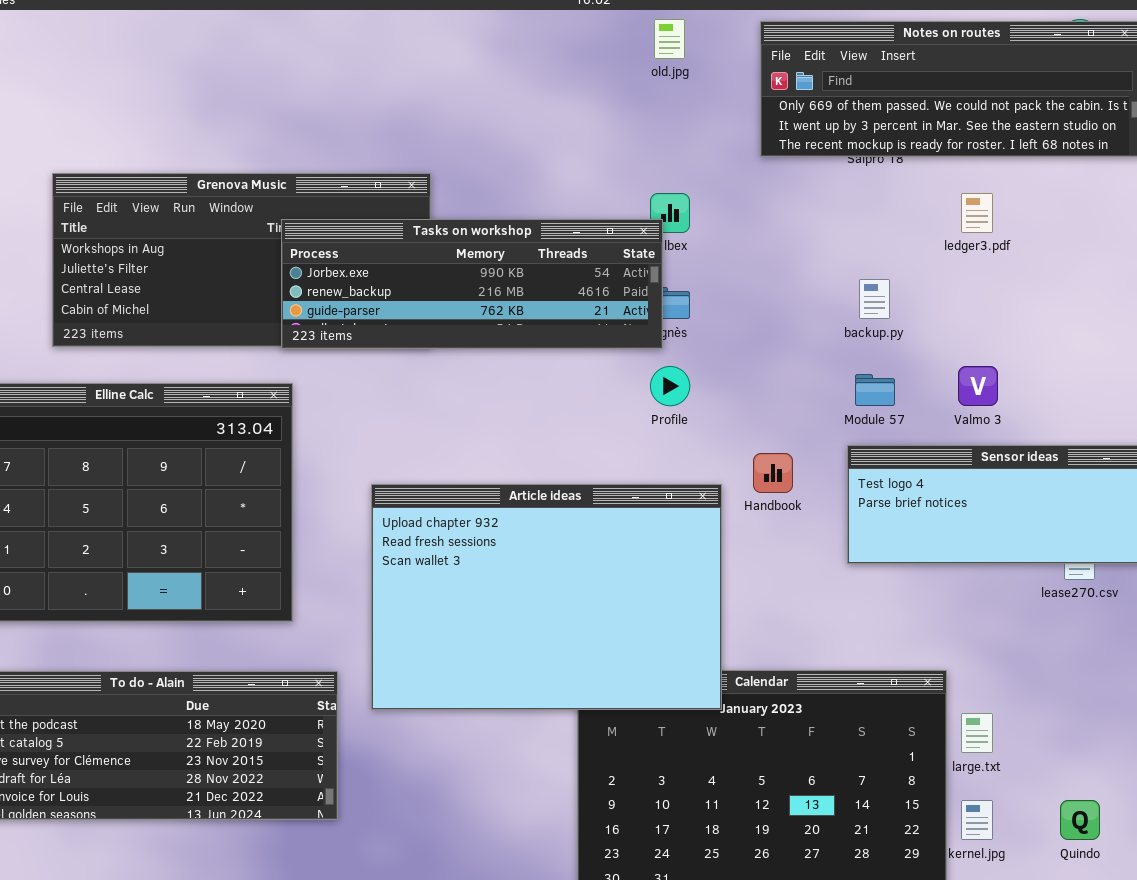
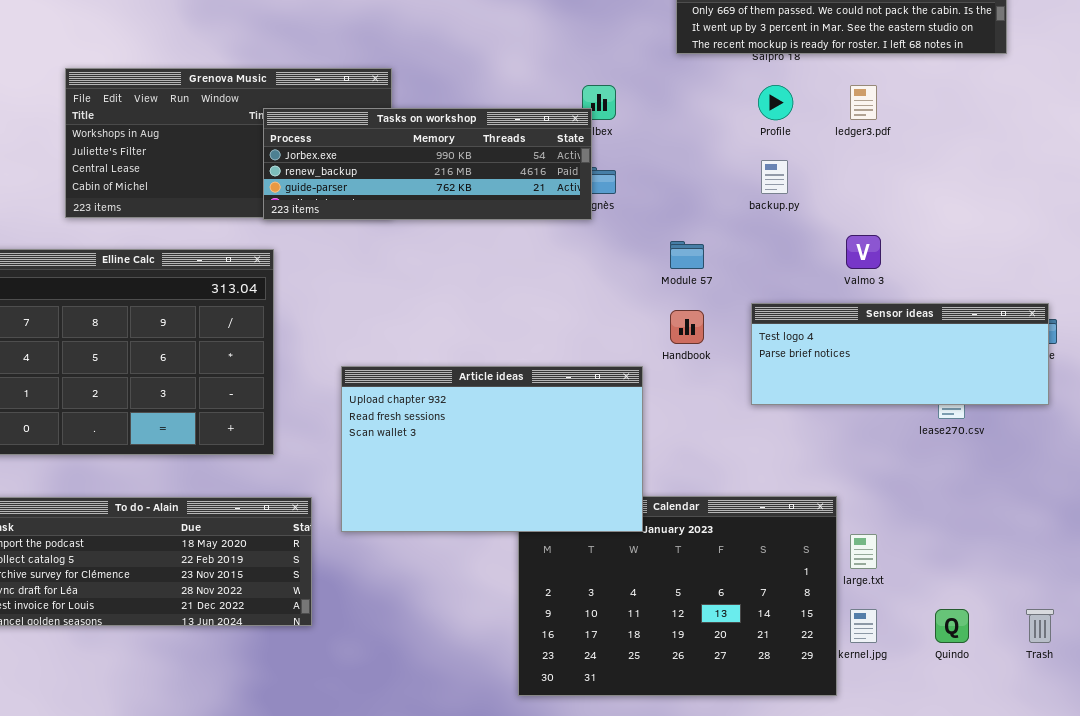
Profile: [650,366,690,406] -> [758,85,793,120], moved
Module 57: [855,374,895,406] -> [670,241,704,269], moved
Article ideas: [371,484,722,710] -> [341,366,643,532], resized

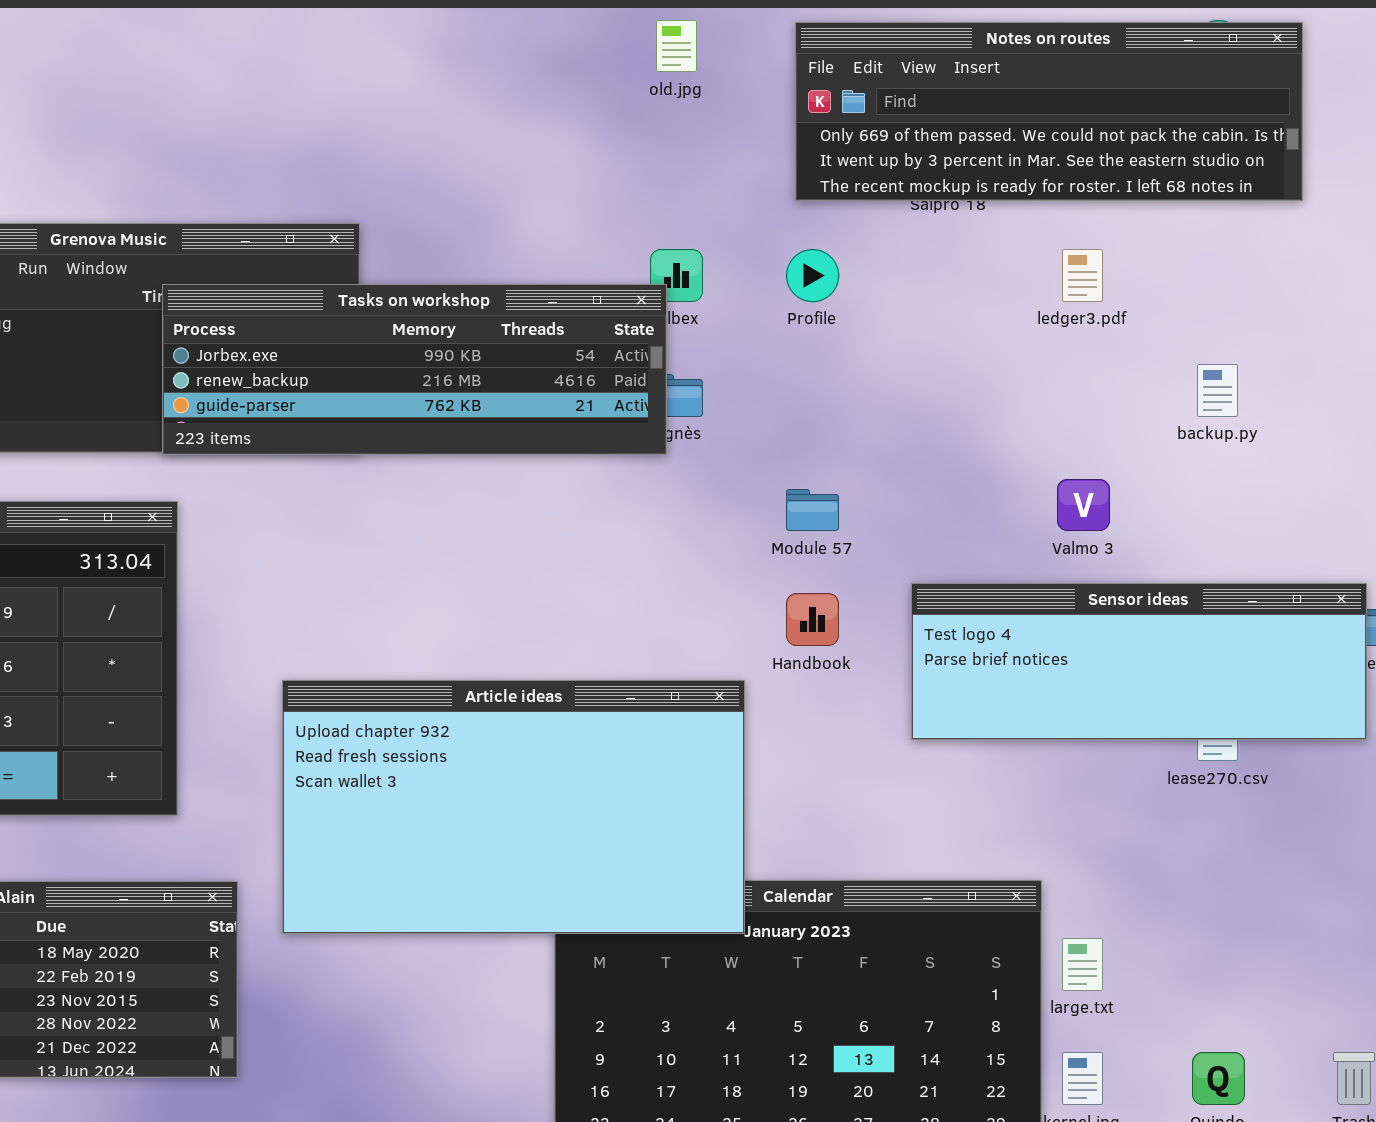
Profile: [758,85,793,120] -> [786,249,839,302], moved
backup.py: [761,160,788,194] -> [1197,364,1238,417], moved

